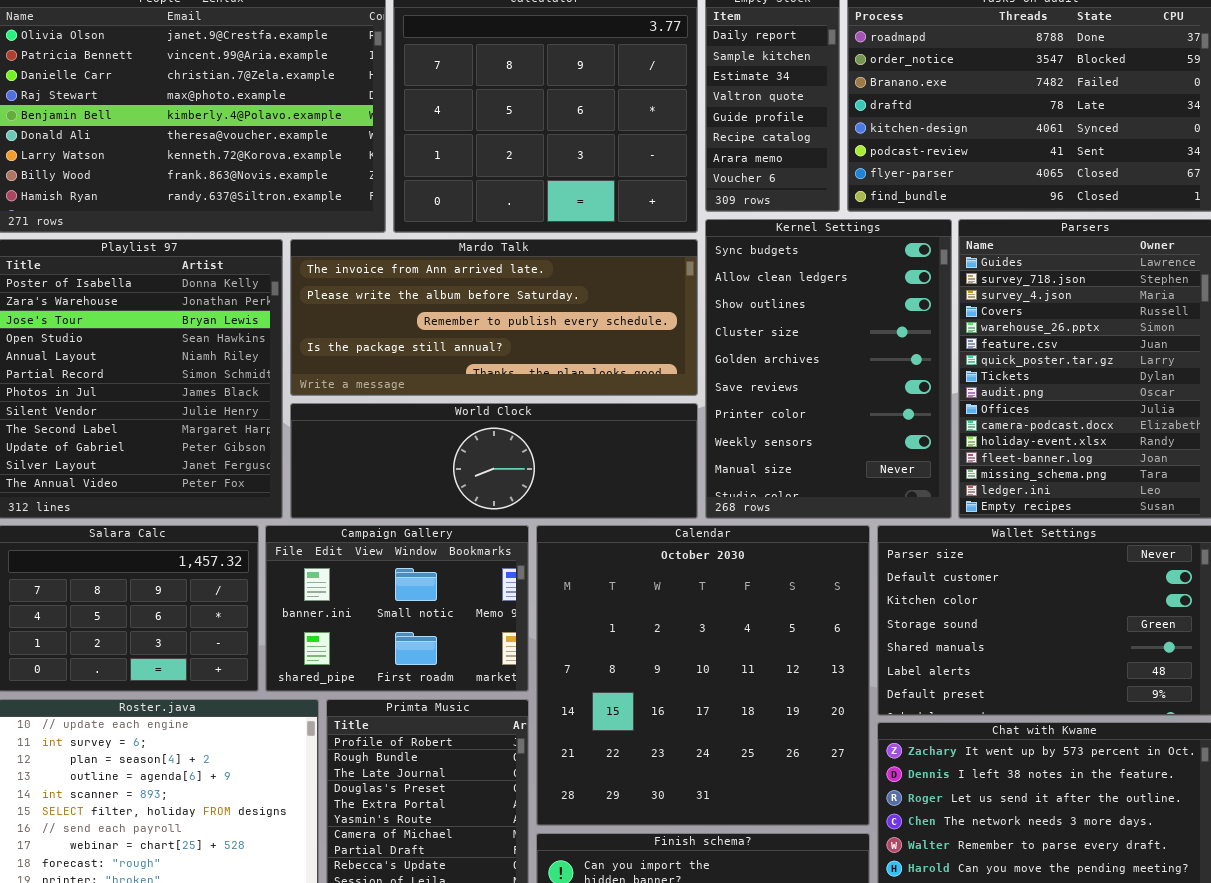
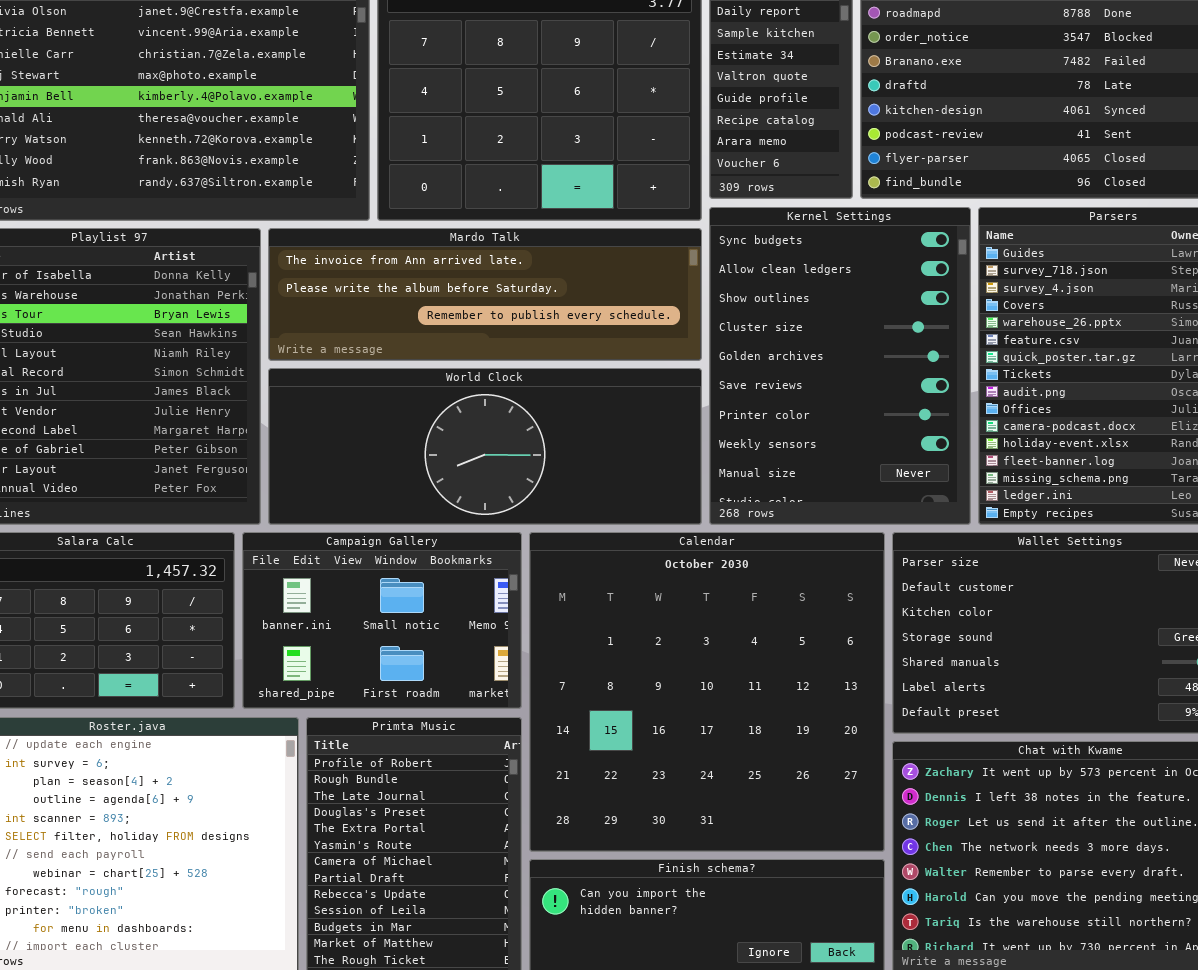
Mardo Talk: [290,239,698,396] -> [268,228,702,361], resized
World Clock: [290,403,698,519] -> [268,368,702,525], resized

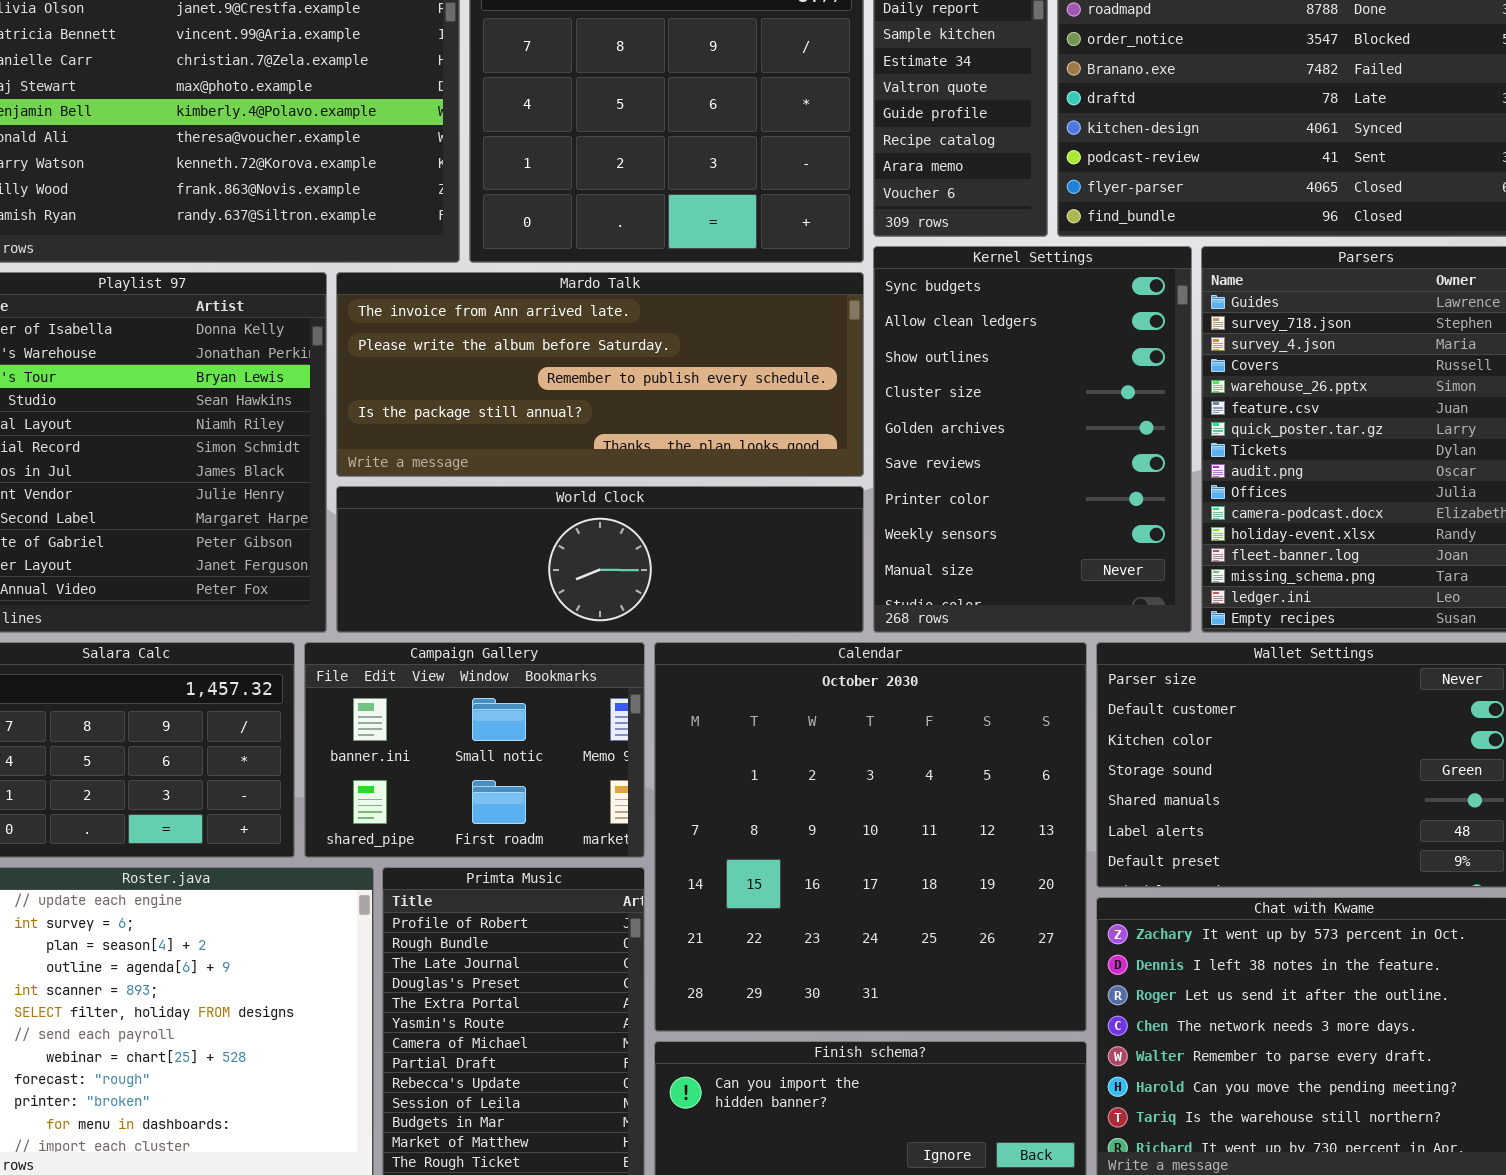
Mardo Talk: [268,228,702,361] -> [336,272,864,477], resized
World Clock: [268,368,702,525] -> [336,486,864,633], resized

